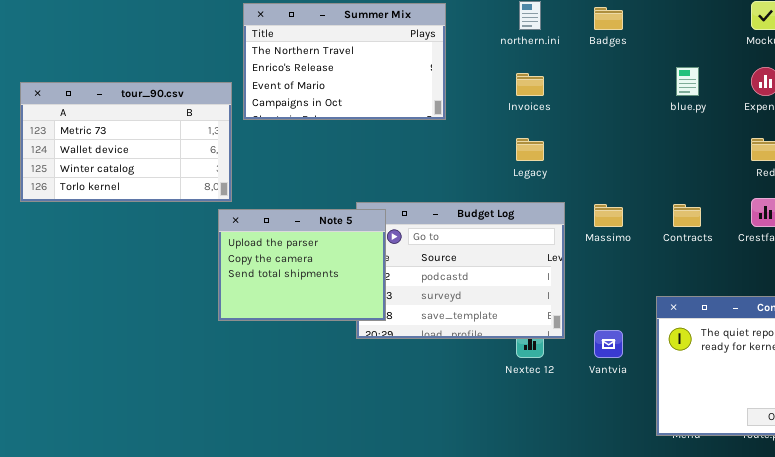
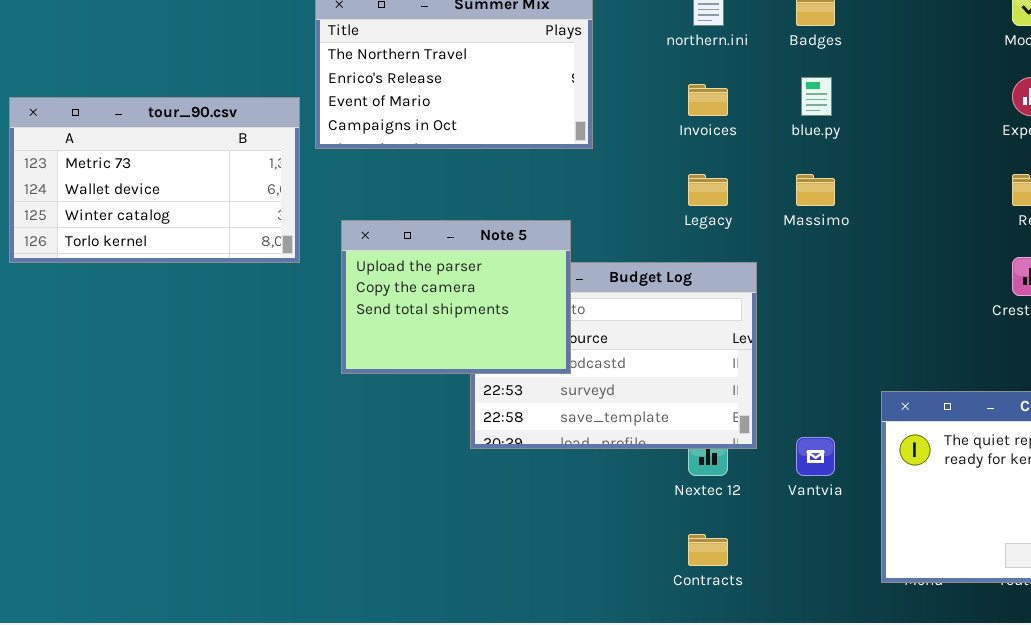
blue.py: [676,67,699,96] -> [801,77,832,116], moved
Massimo: [594,204,623,227] -> [796,174,835,206], moved
Contracts: [673,204,701,227] -> [688,534,728,566], moved
Note 5: [218,209,386,321] -> [341,220,571,374], moved

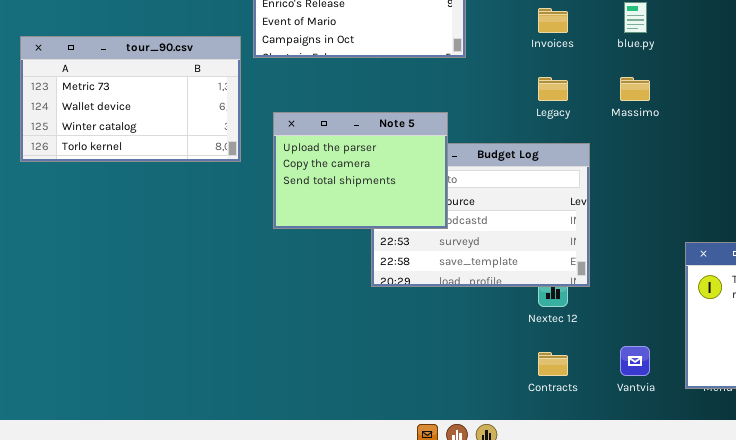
tour_90.csv: [9,97,300,263] -> [20,36,241,162], moved
Vantvia: [796,437,835,476] -> [620,346,650,376], moved

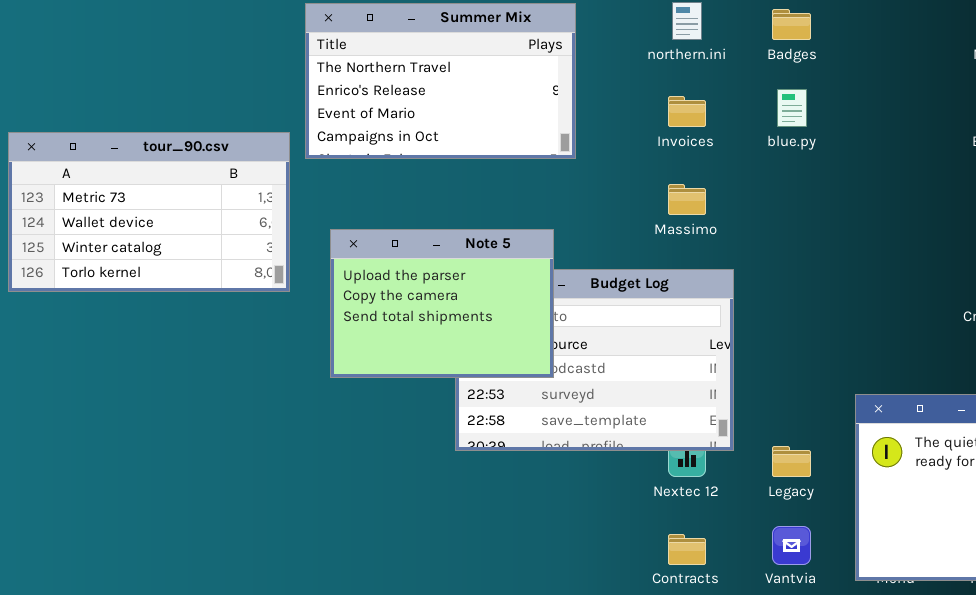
Legacy: [538,77,568,101] -> [772,446,811,477], moved
Massimo: [620,77,650,101] -> [668,184,706,215], moved

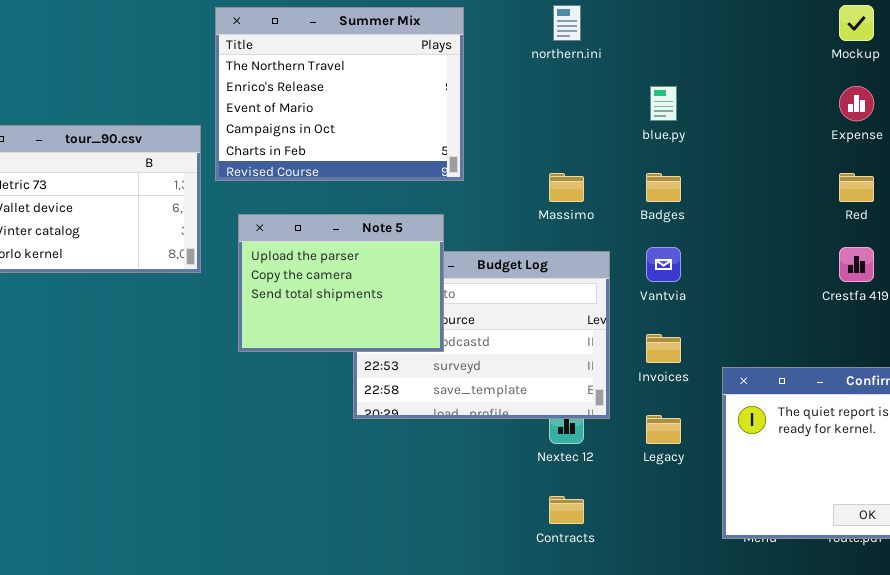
Summer Mix: [305,3,576,159] -> [215,7,464,181], resized
Badges: [772,9,811,40] -> [646,173,681,202], moved
Invoices: [668,96,706,127] -> [646,334,681,363], moved
Vantvia: [772,526,811,565] -> [646,247,681,282], moved

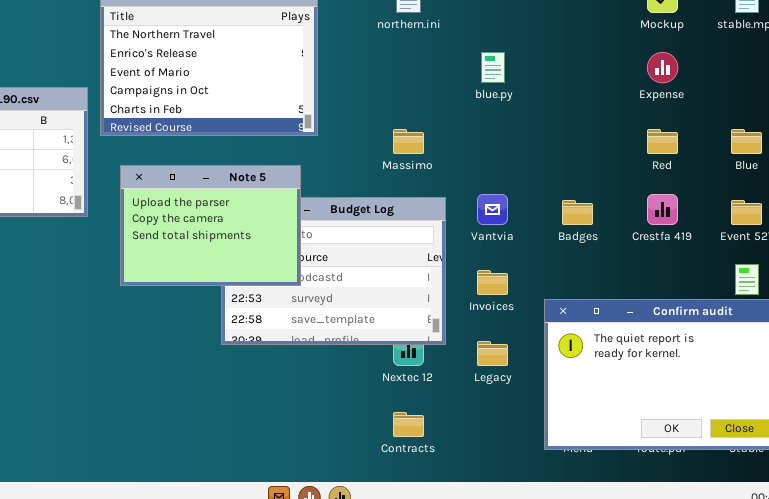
Badges: [646,173,681,202] -> [562,200,593,225], moved

